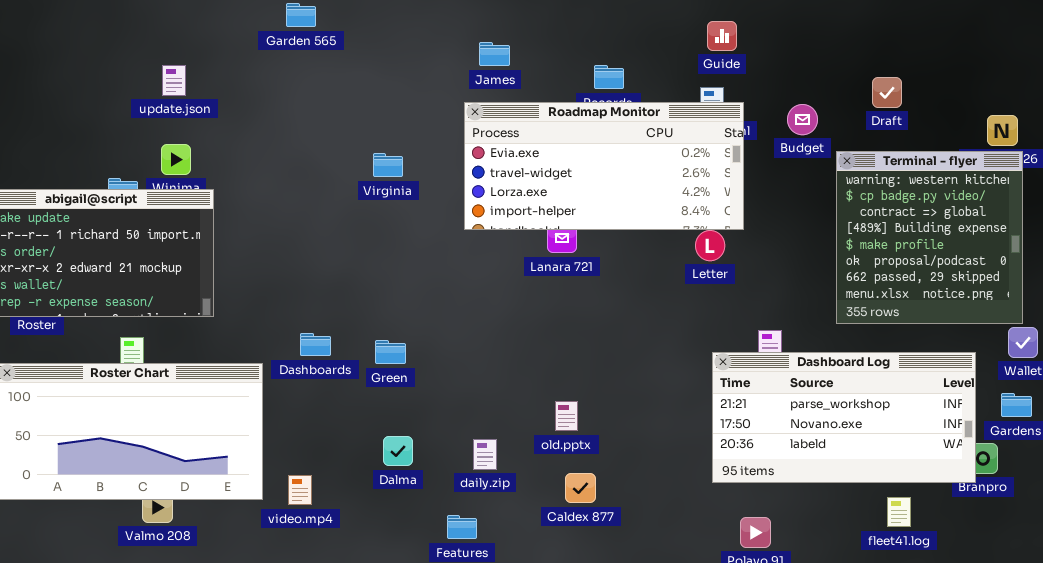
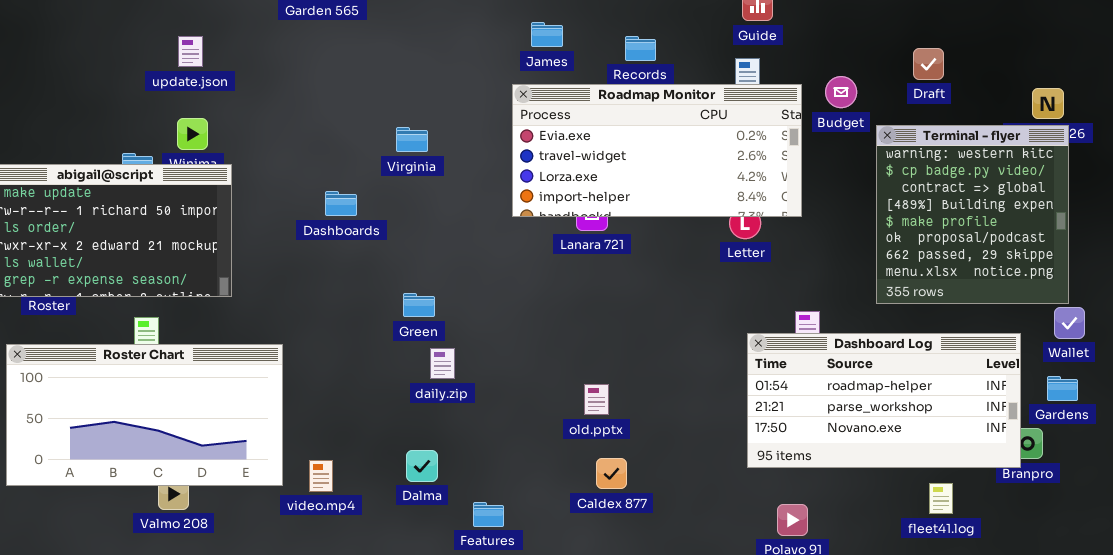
James: [479,42,510,66] -> [531,22,563,47], moved
Roadmap Monitor: [464,102,744,230] -> [512,84,802,217], moved
Dashboards: [300,333,331,356] -> [325,191,357,216], moved
Green: [375,340,406,364] -> [403,293,435,317], moved
Dashboard Log: [712,352,976,483] -> [747,333,1021,468], scrolled up 1 row
Dalma: [383,436,413,466] -> [406,450,438,482], moved
daily.zip: [473,439,497,470] -> [430,348,455,379], moved

